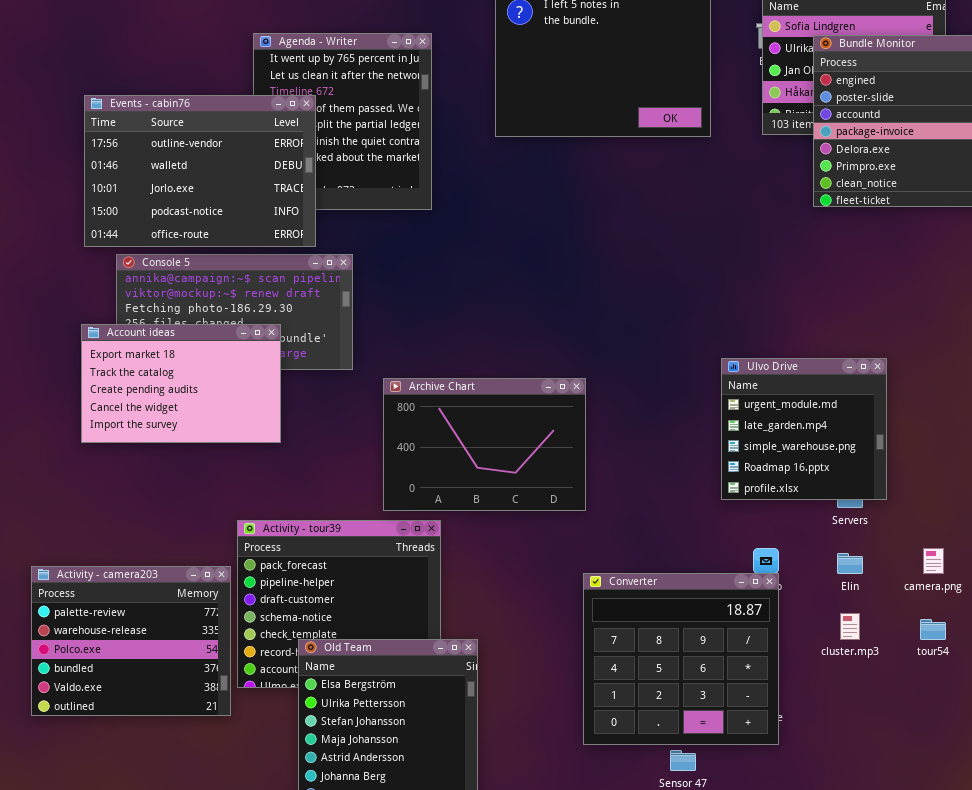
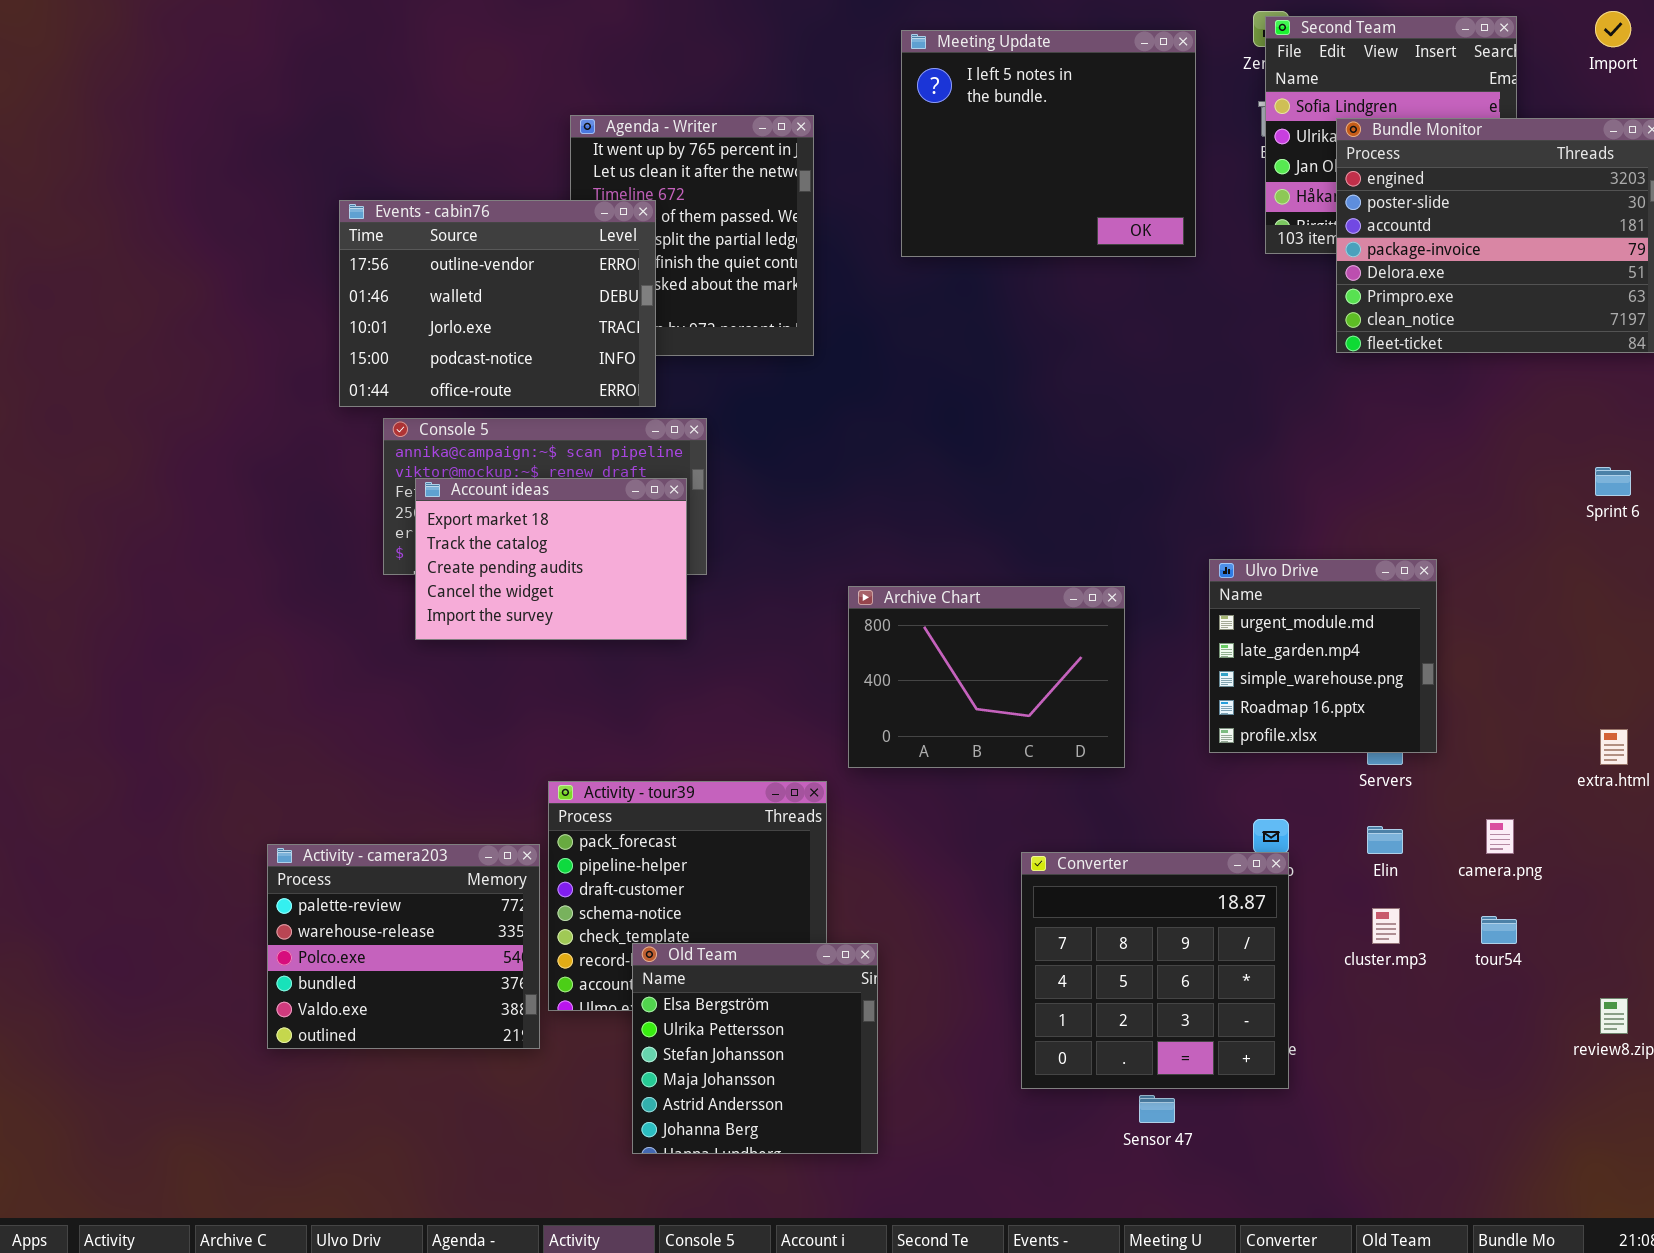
Account ideas: [81,324,281,443] -> [415,478,687,640], moved
Archive Chart: [383,378,586,511] -> [848,586,1125,768], moved

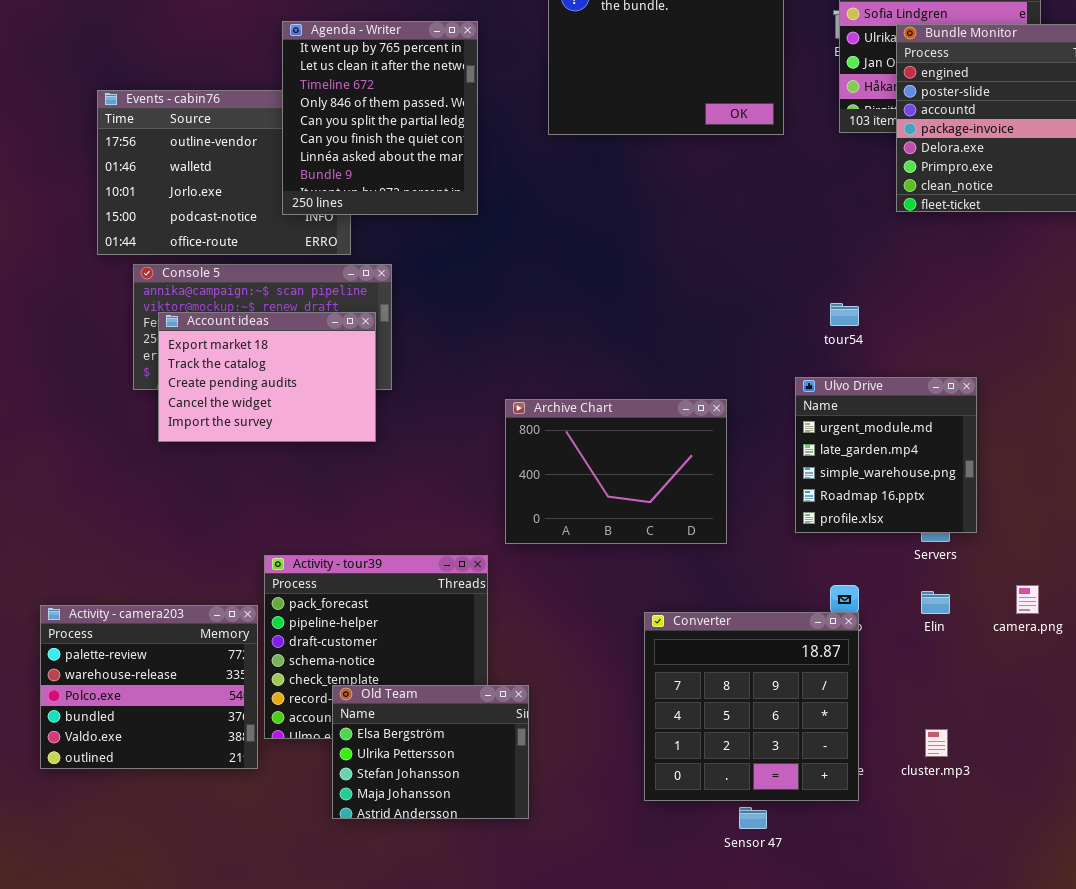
Agenda - Writer: [570,115,814,356] -> [282,21,478,215], raised
cluster.mp3: [1372,908,1400,944] -> [925,729,948,757], moved
tour54: [1481,916,1517,944] -> [830,303,859,326], moved
Old Team: [632,943,878,1154] -> [332,685,529,819], resized

